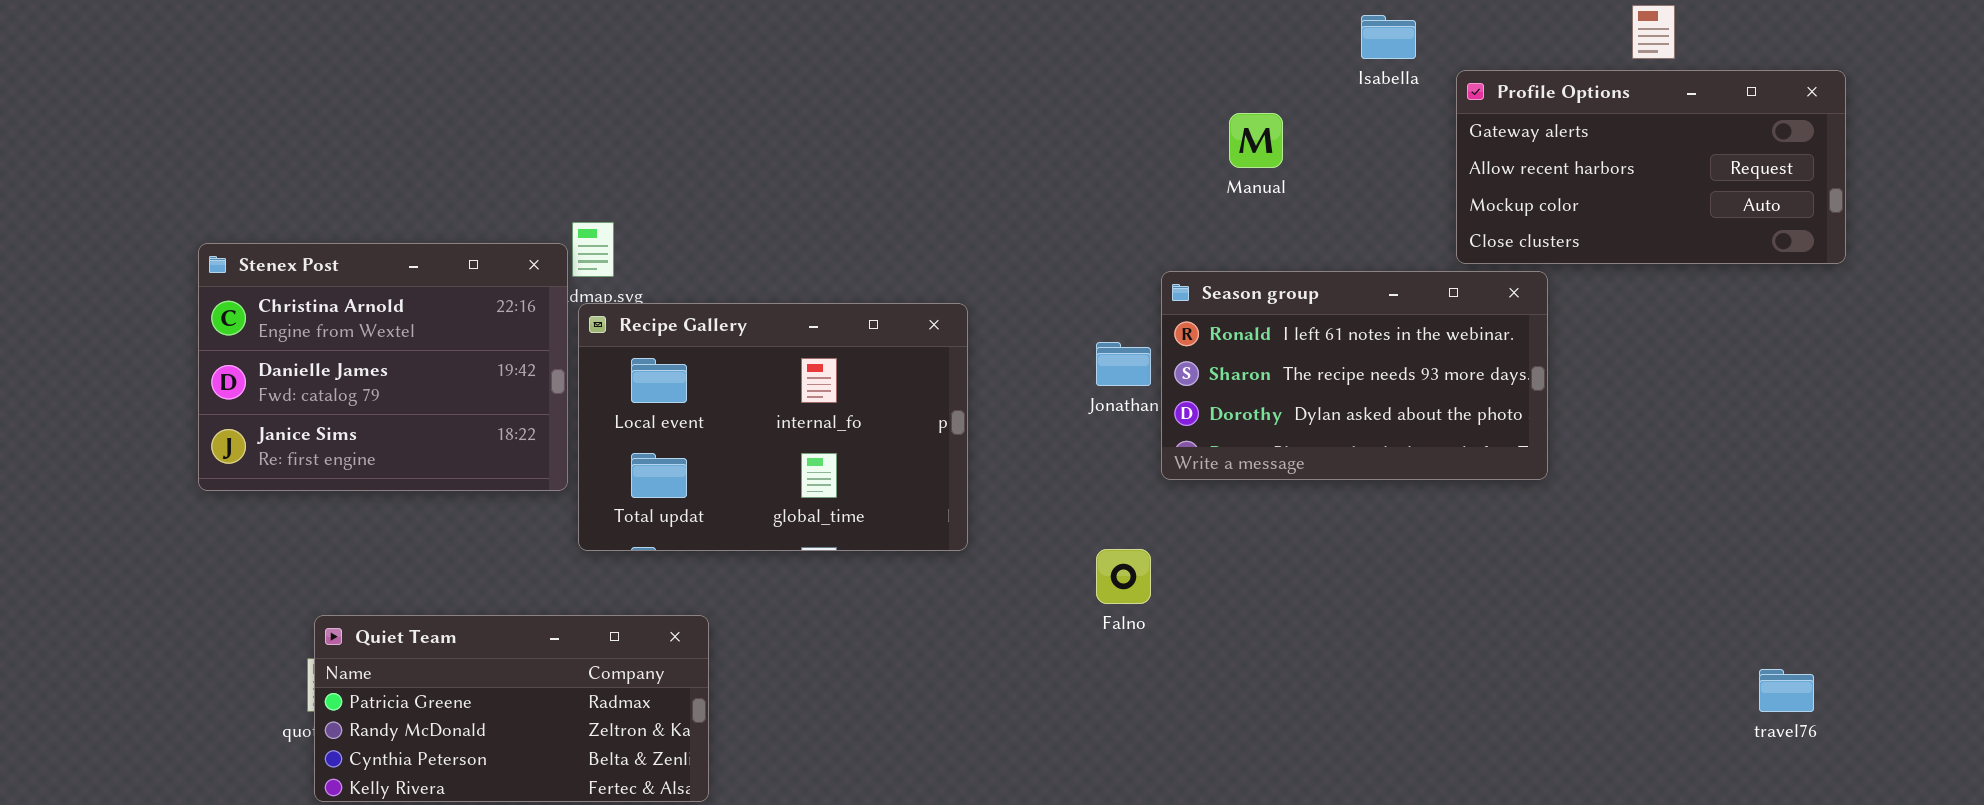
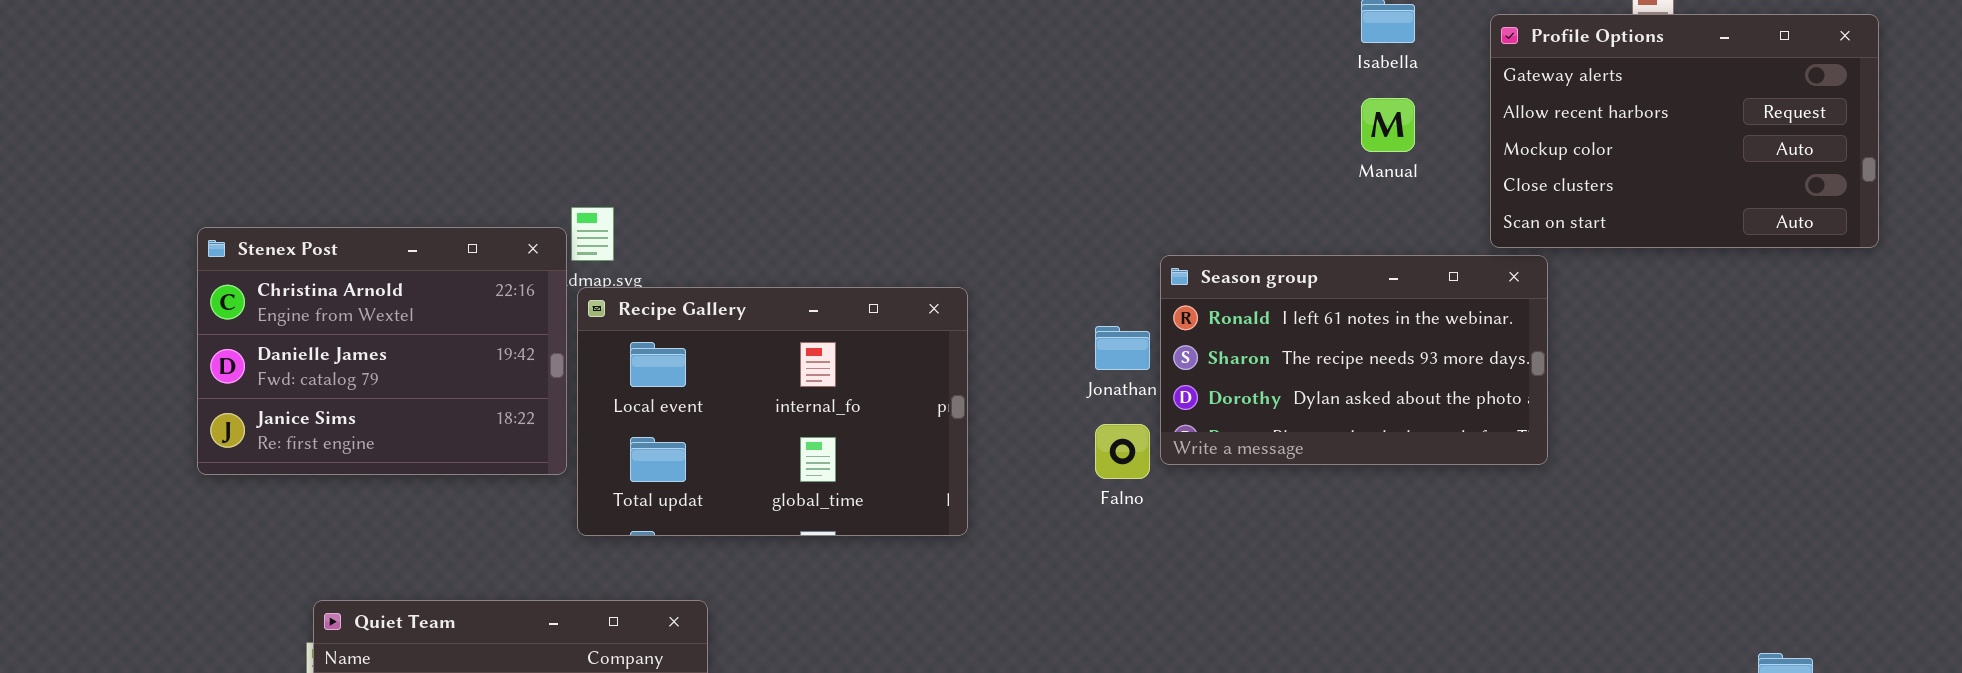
Profile Options: [1456,70,1846,264] -> [1490,14,1879,248], moved, resized
Manual: [1229,113,1283,168] -> [1361,98,1415,152], moved
Falno: [1096,549,1151,604] -> [1095,424,1150,479], moved

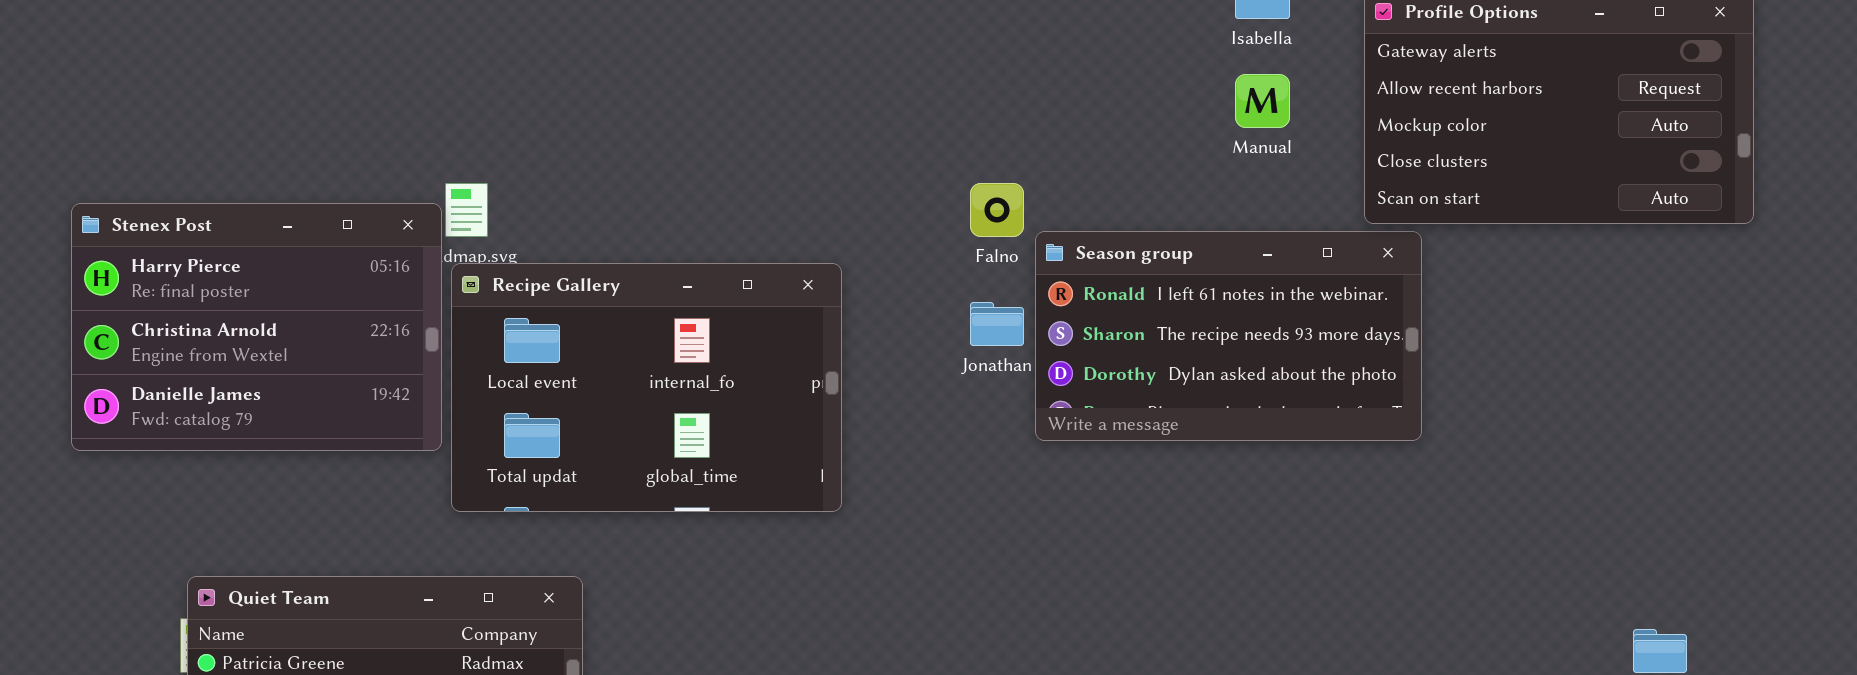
Stenex Post: [197,227,567,475] -> [71,203,442,451], scrolled up 1 row
Falno: [1095,424,1150,479] -> [970,183,1024,237], moved

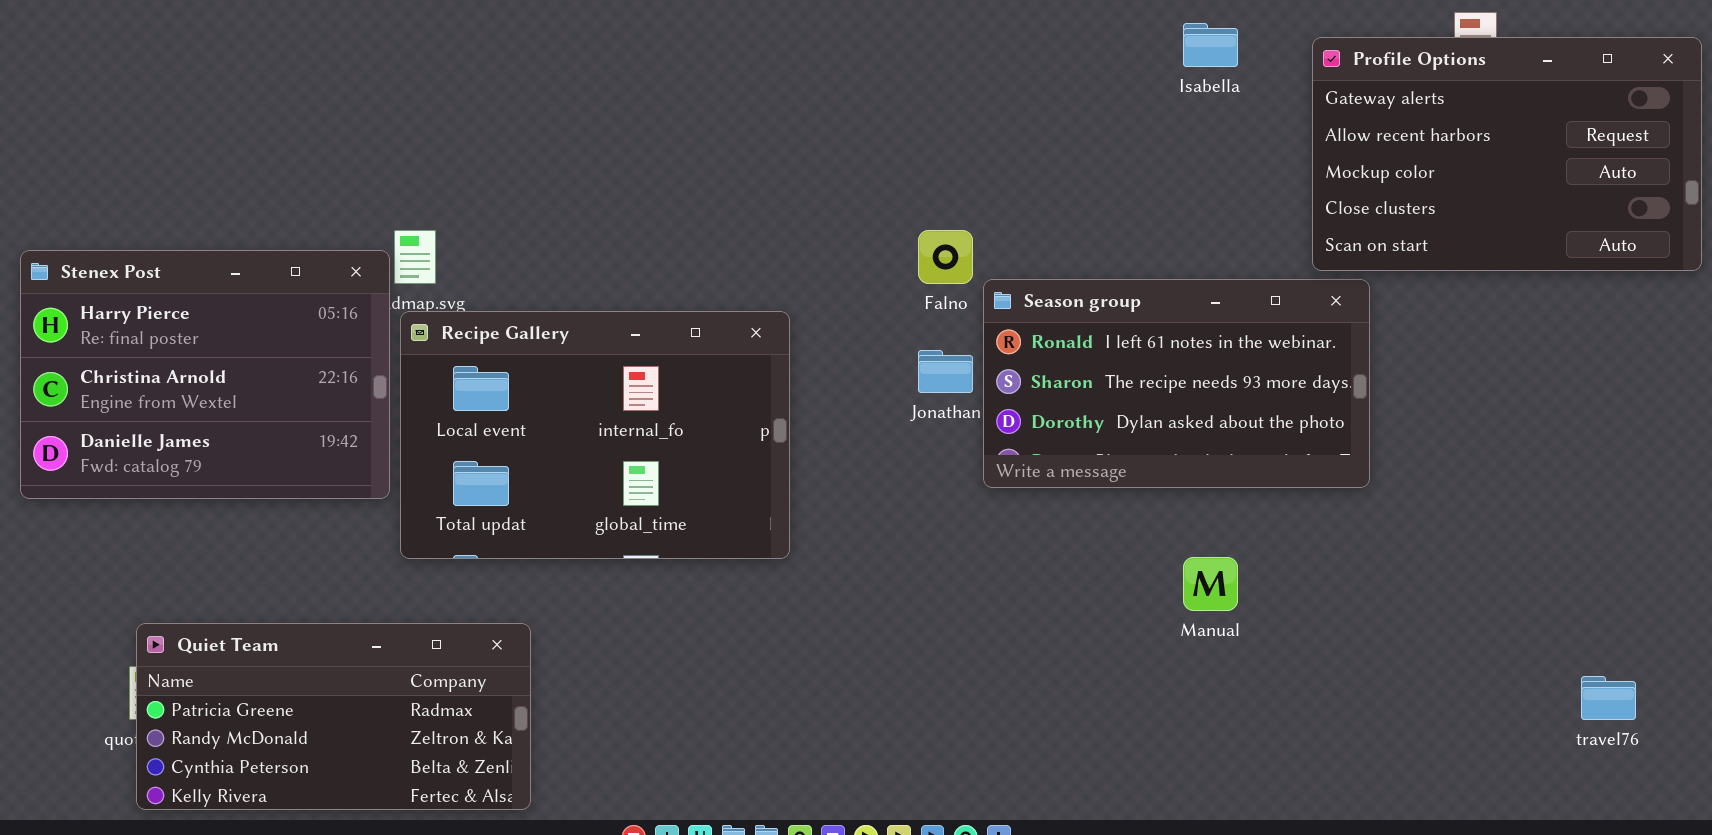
Manual: [1235,74,1290,128] -> [1183,557,1238,611], moved

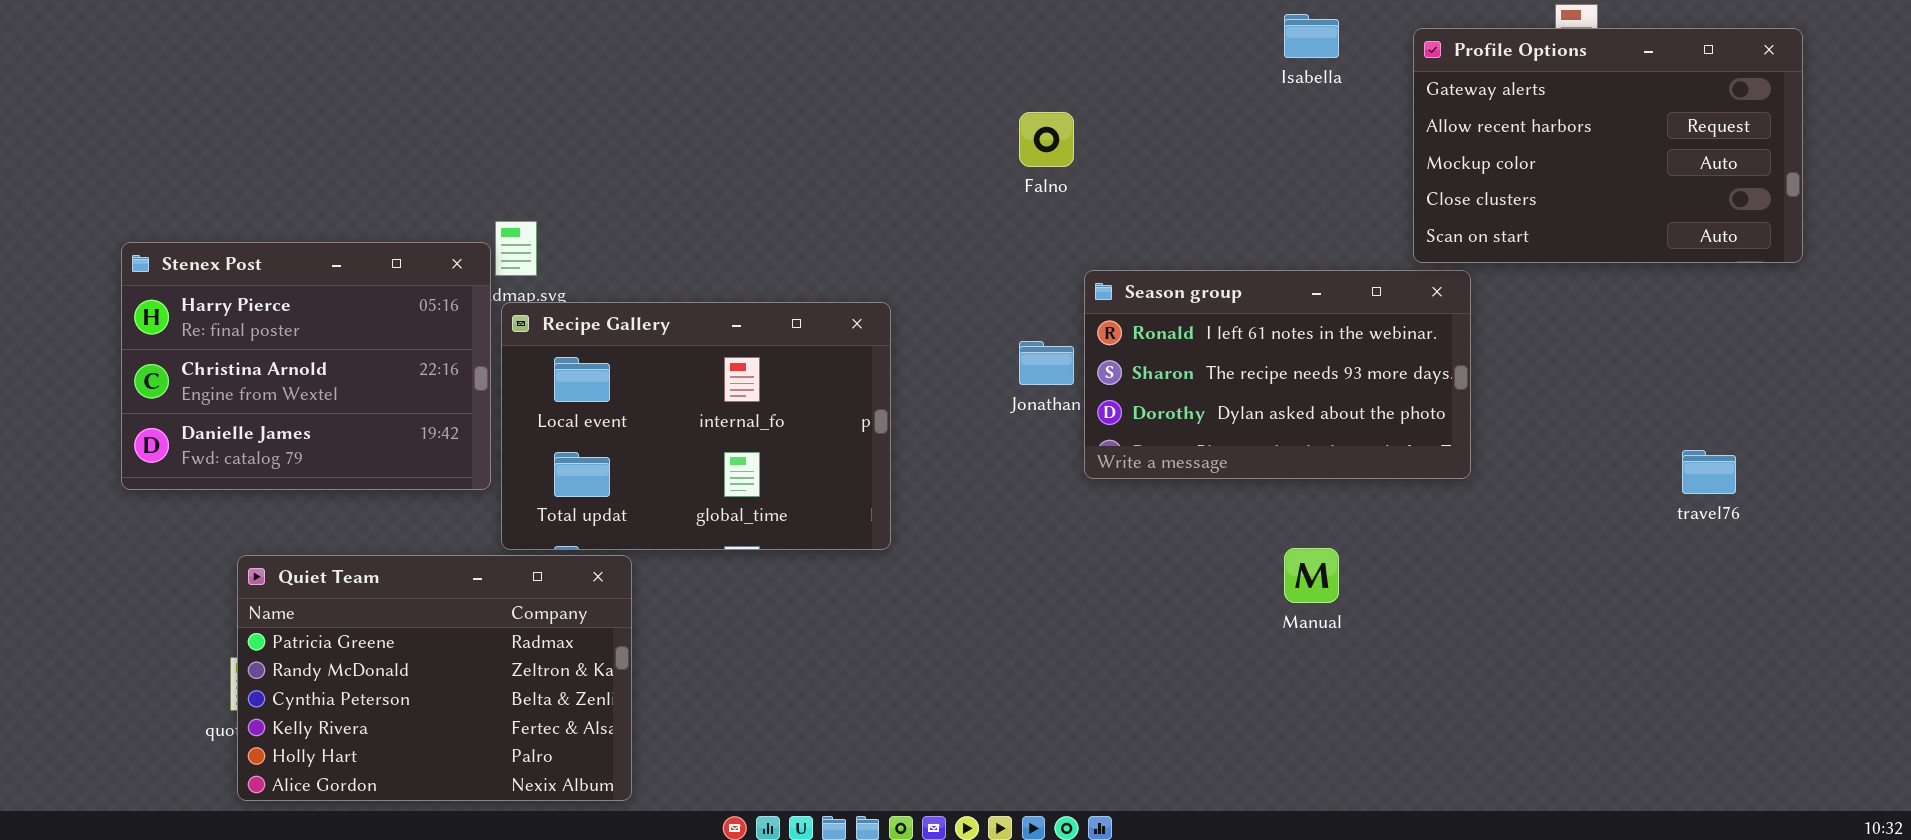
Falno: [918,230,973,284] -> [1019,112,1074,167], moved
Quiet Team: [136,623,531,810] -> [237,555,632,801], resized
travel76: [1581,676,1636,720] -> [1682,450,1736,494], moved

